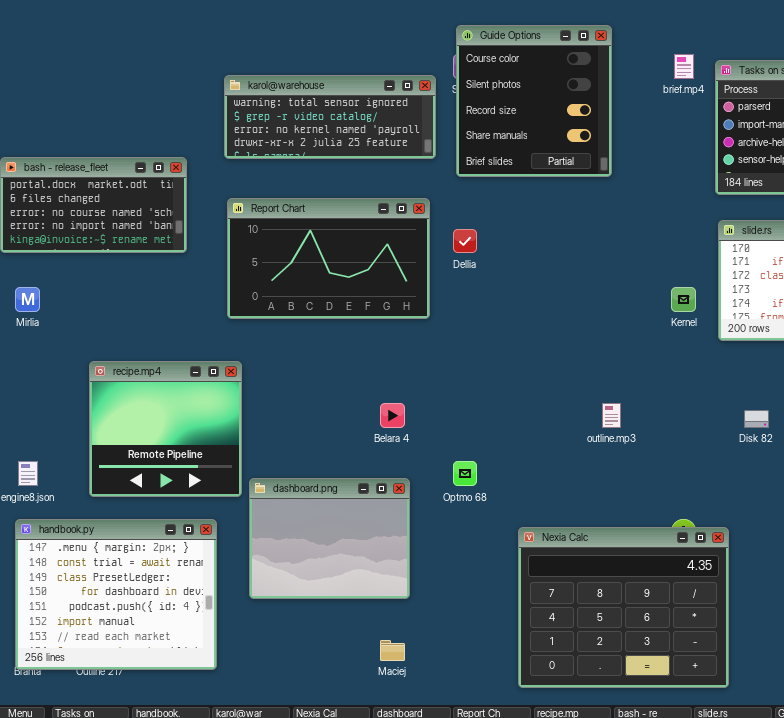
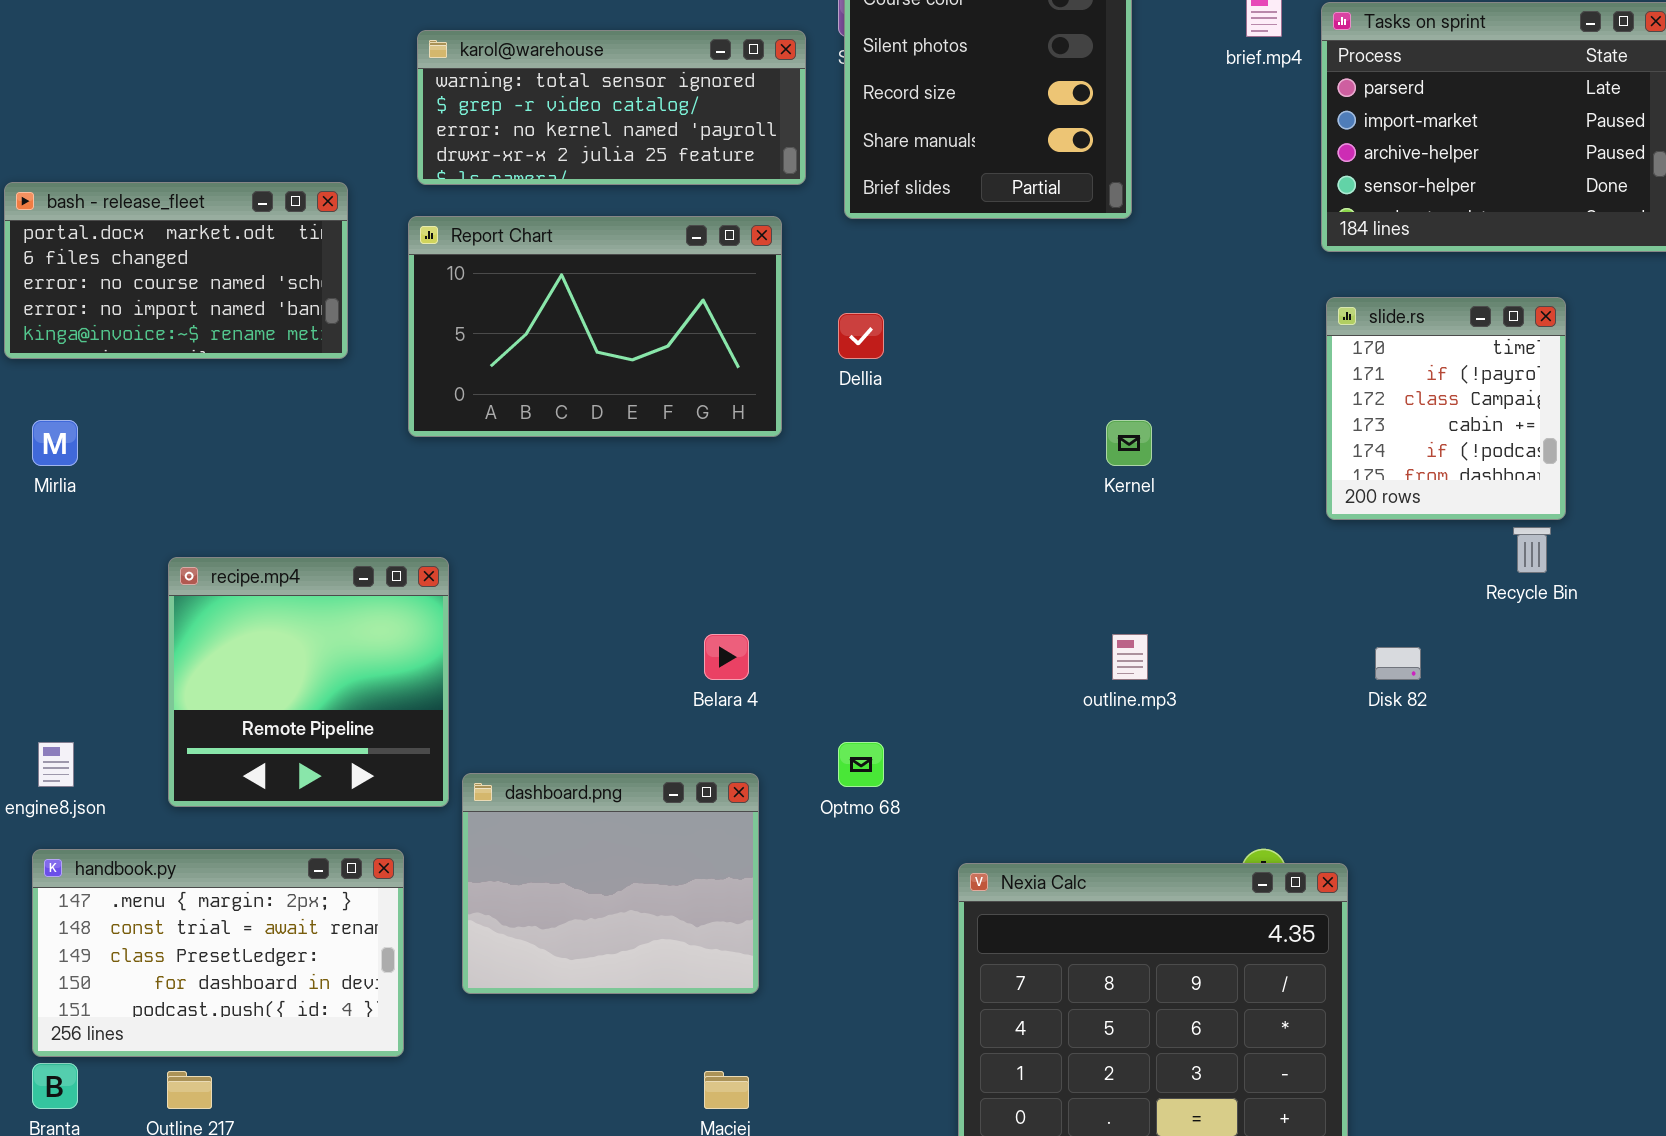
Report Chart: [227,198,430,319] -> [408,216,782,437], moved
Kernel: [671,287,696,312] -> [1106,420,1152,466], moved
handbook.py: [15,519,217,670] -> [32,849,404,1057], resized

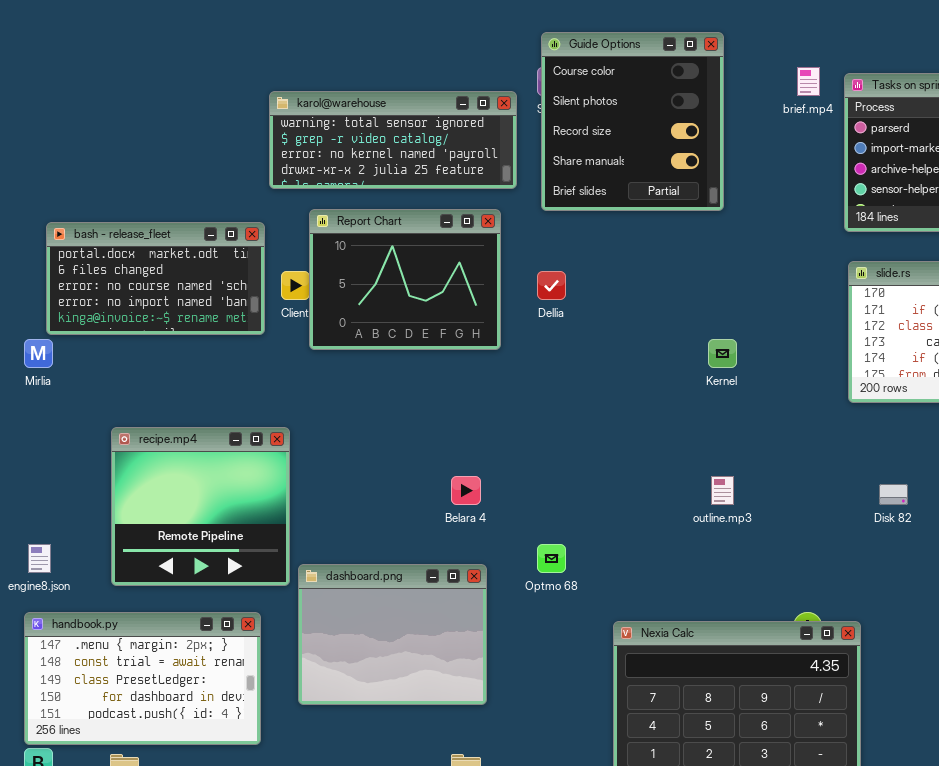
bash - release_fleet: [4,182,348,359] -> [46,222,265,335], moved
Report Chart: [408,216,782,437] -> [309,209,501,350], resized

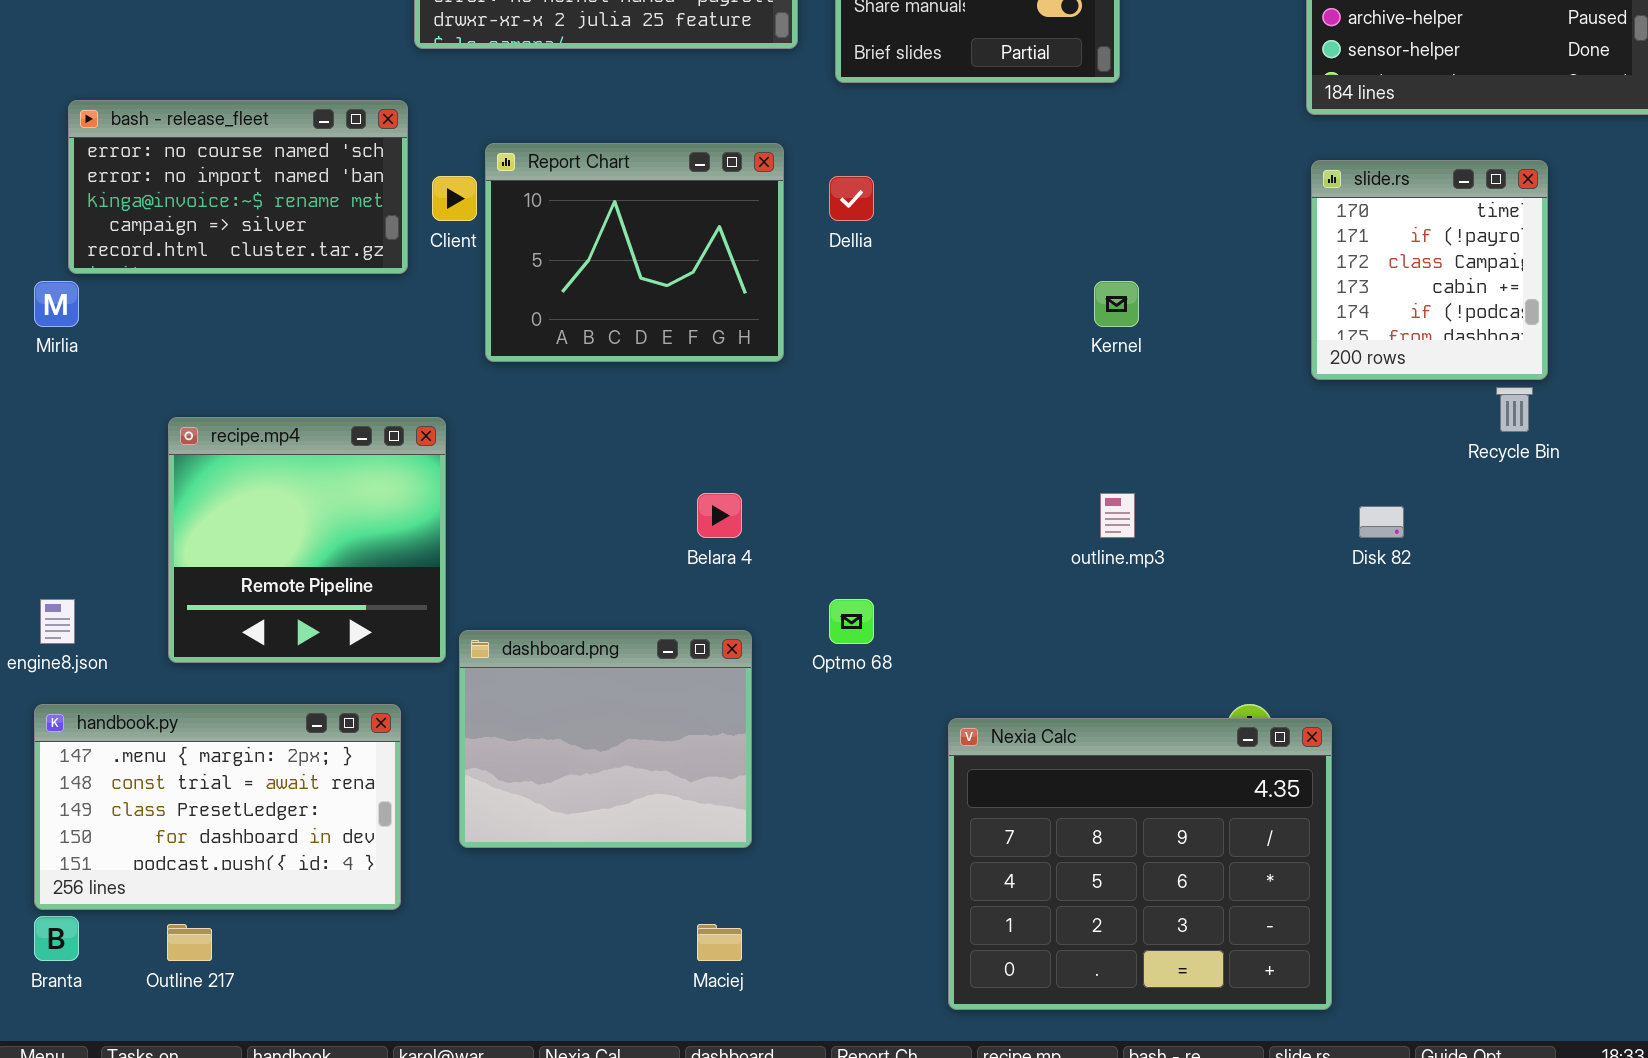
Report Chart: [309,209,501,350] -> [485,143,784,362], moved
bash - release_fleet: [46,222,265,335] -> [68,100,408,274], scrolled down 2 rows

